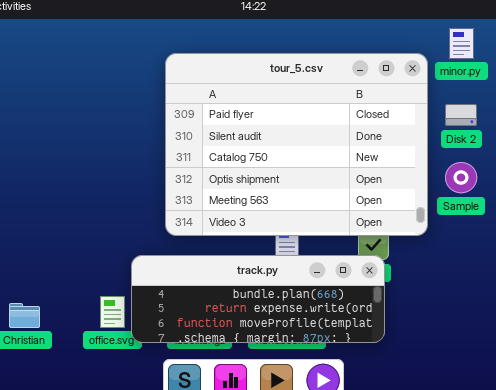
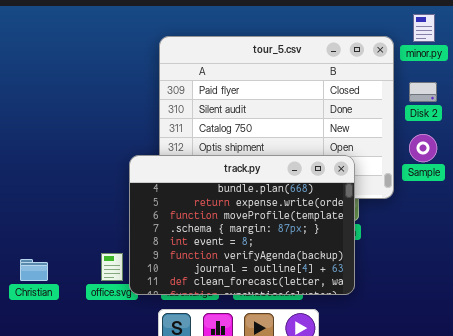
track.py: [131,255,385,343] -> [129,155,355,295], resized

